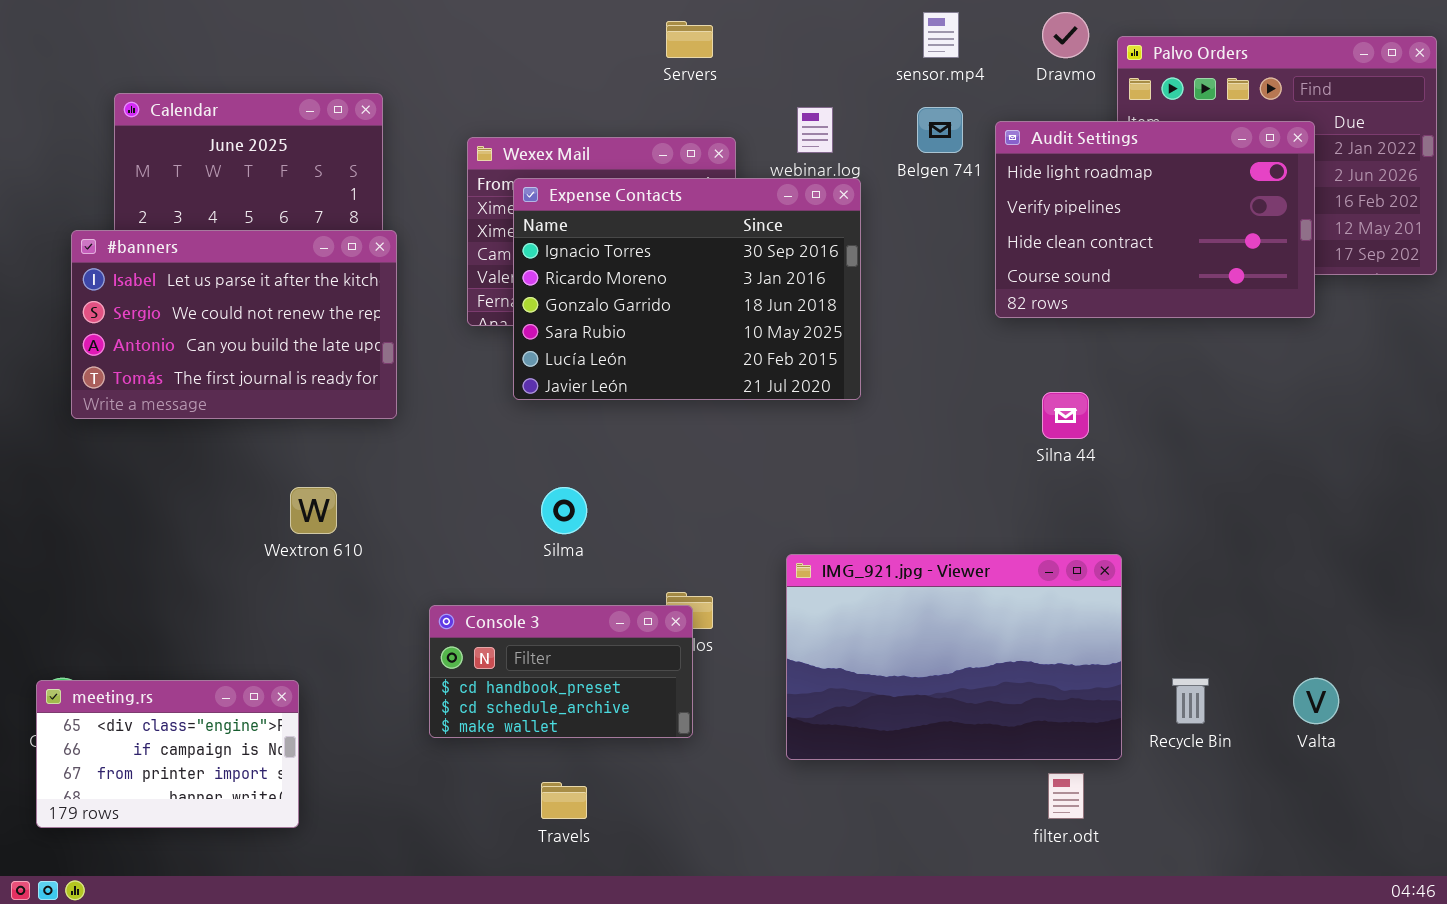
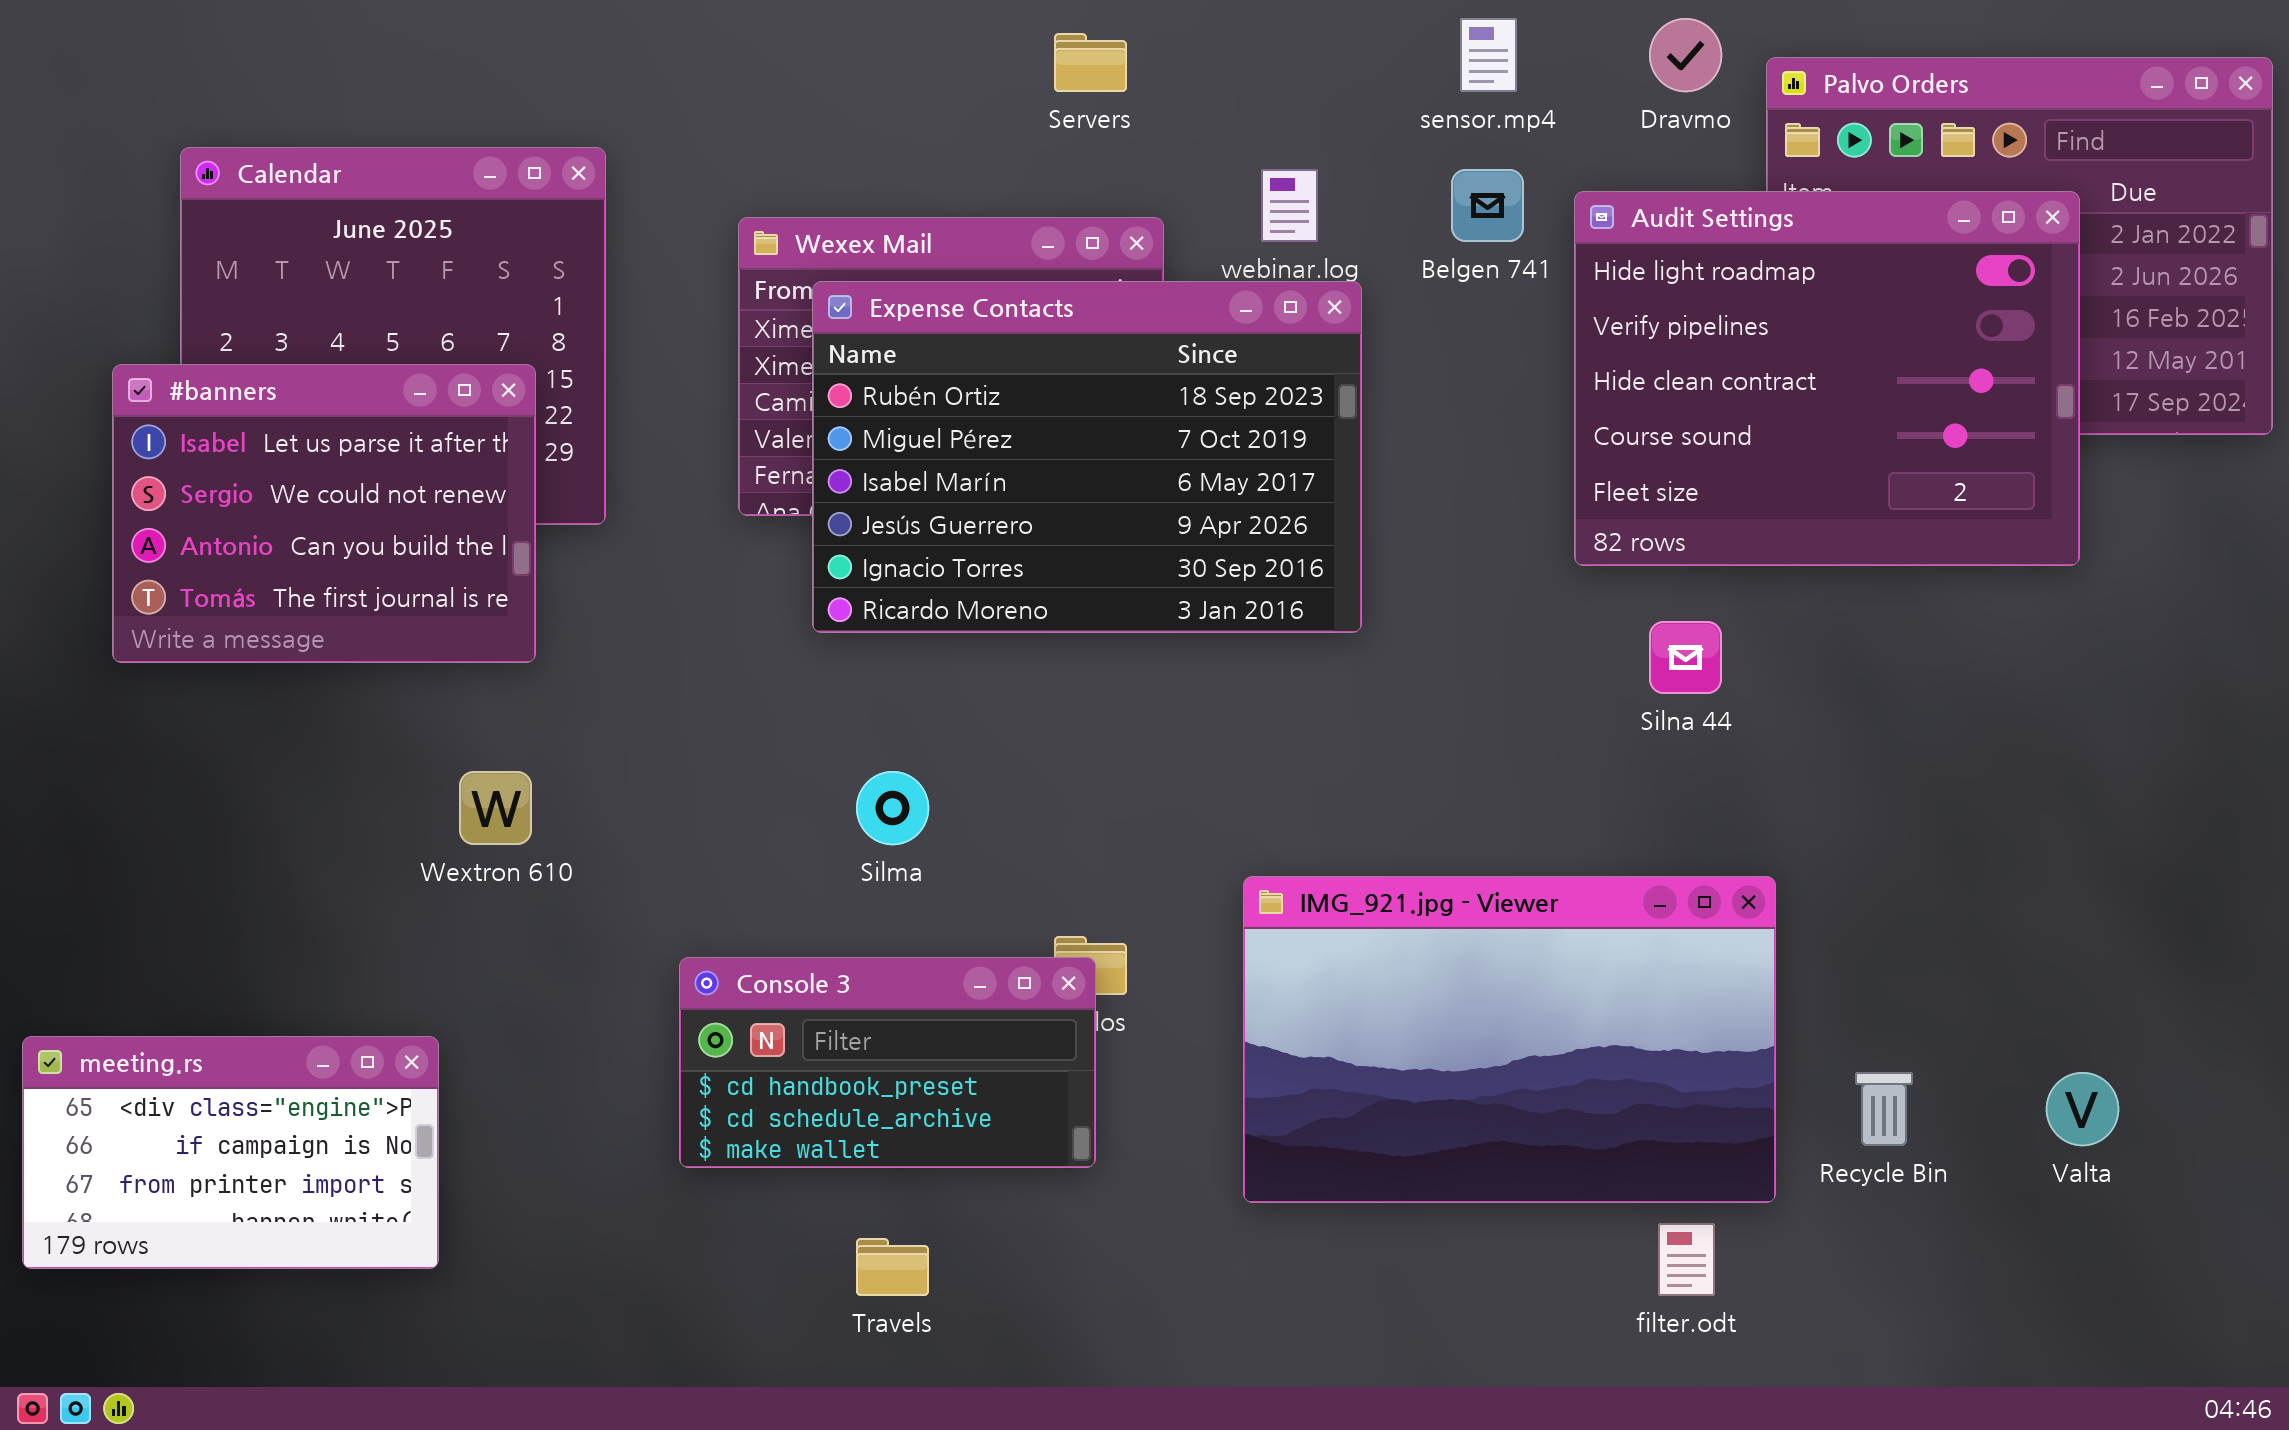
Audit Settings: [995,121,1315,318] -> [1574,191,2080,566], resized
Expense Contacts: [513,178,861,400] -> [812,281,1362,633], scrolled up 4 rows
#banners: [71,230,397,419] -> [112,364,536,663], resized
meeting.rs: [36,680,299,828] -> [22,1036,439,1269], moved

